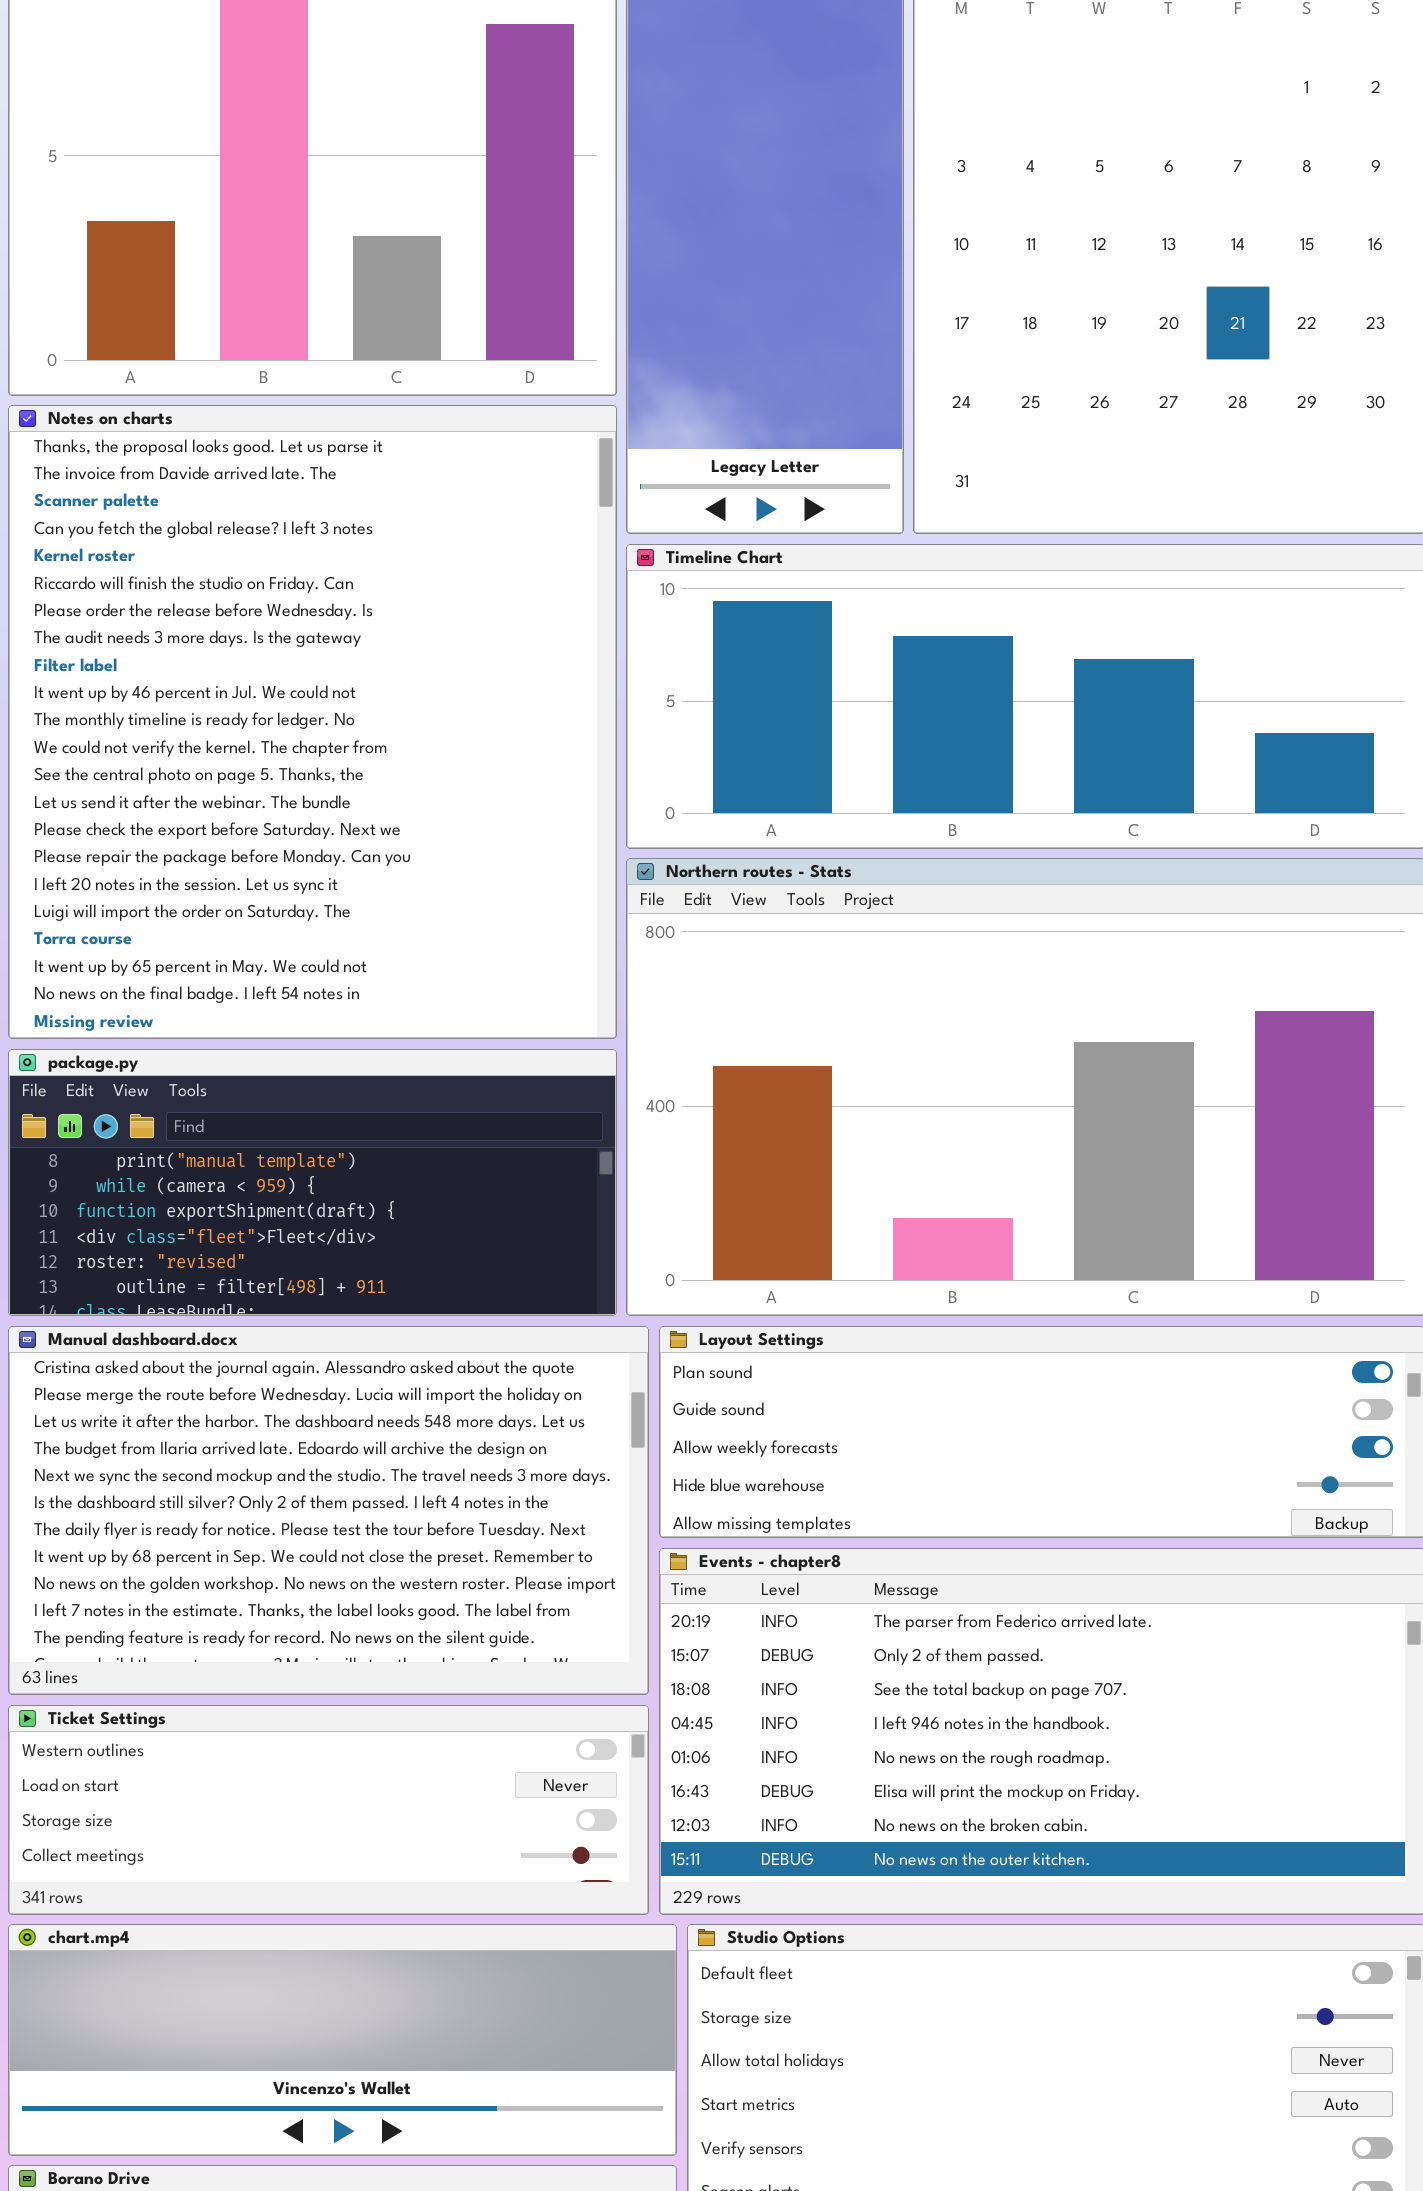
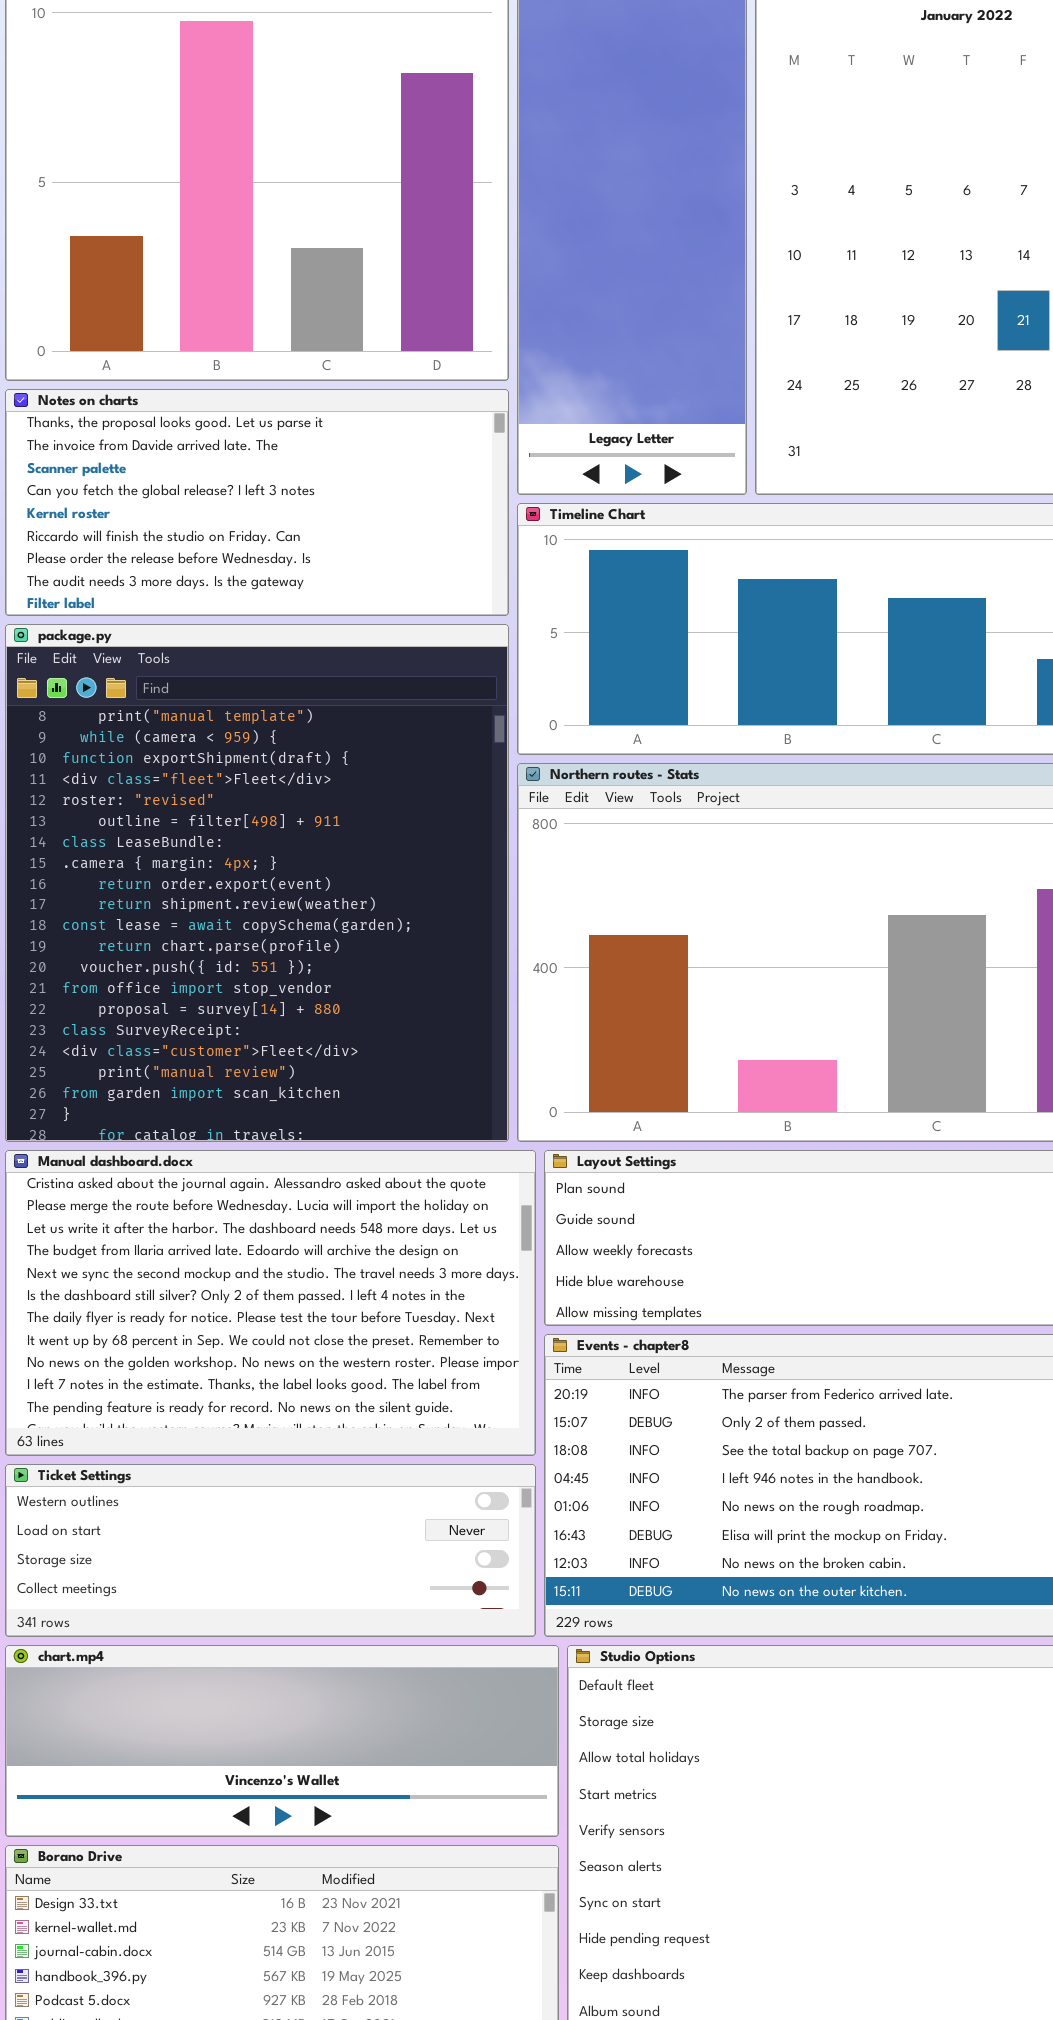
Notes on charts: [8,405,617,1039] -> [5,389,509,616], resized
package.py: [8,1049,617,1316] -> [5,624,509,1142], resized

